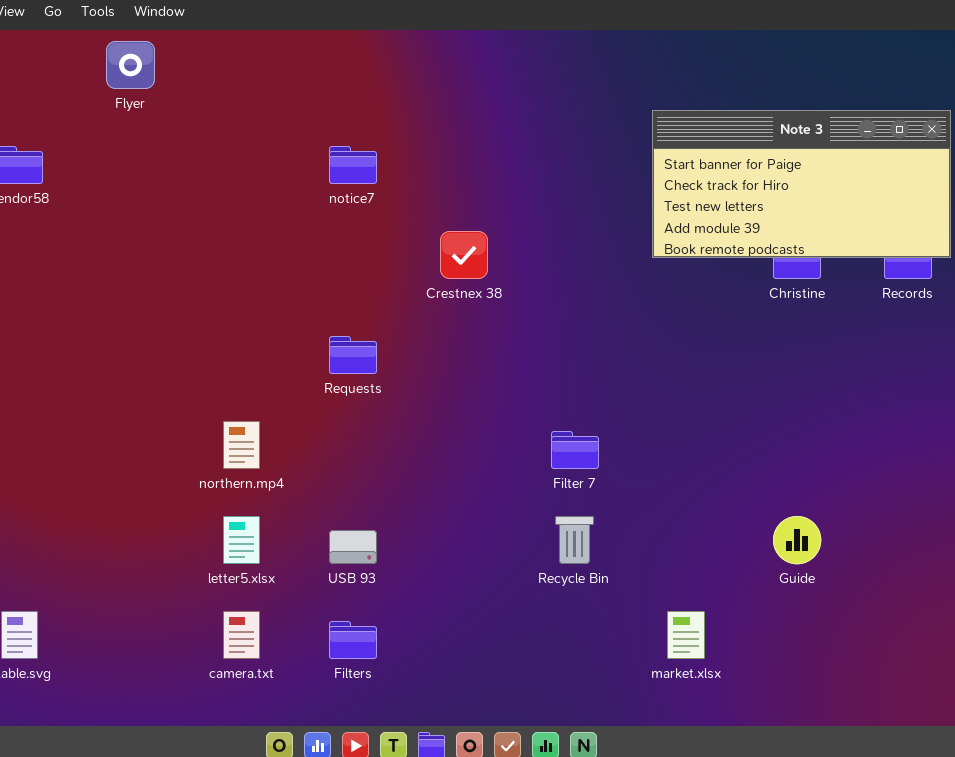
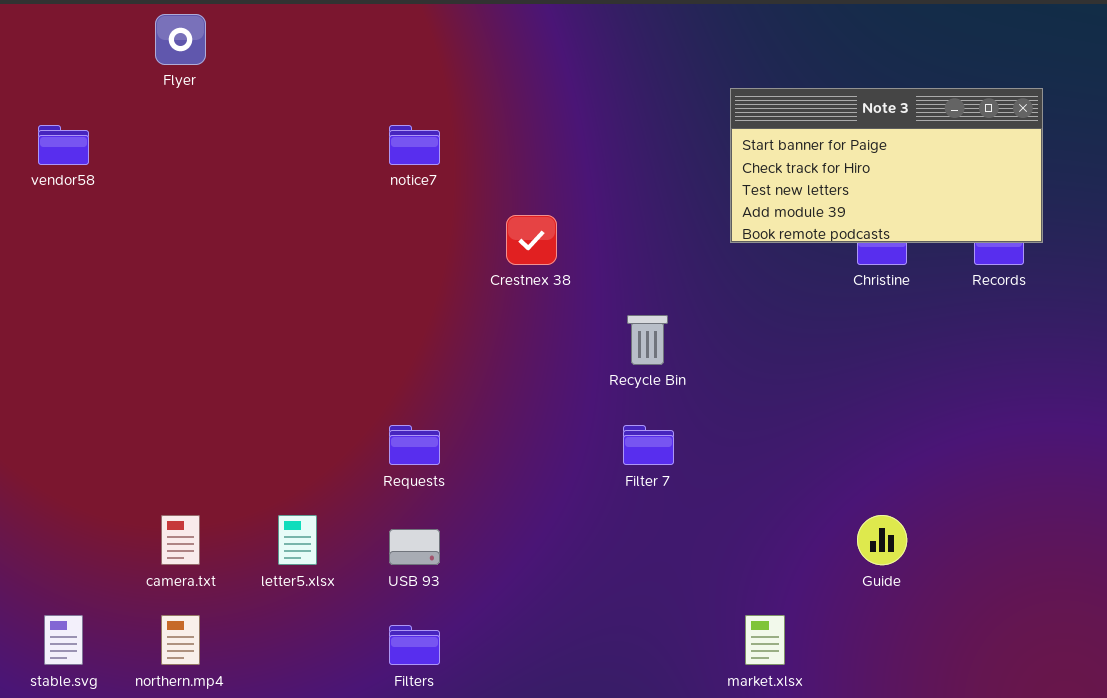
Requests: [329,336,377,374] -> [389,425,440,465], moved
northern.mp4: [223,421,260,469] -> [161,615,200,665], moved
Recycle Bin: [555,516,594,564] -> [627,315,668,365], moved
camera.txt: [223,611,260,659] -> [161,515,200,565], moved

